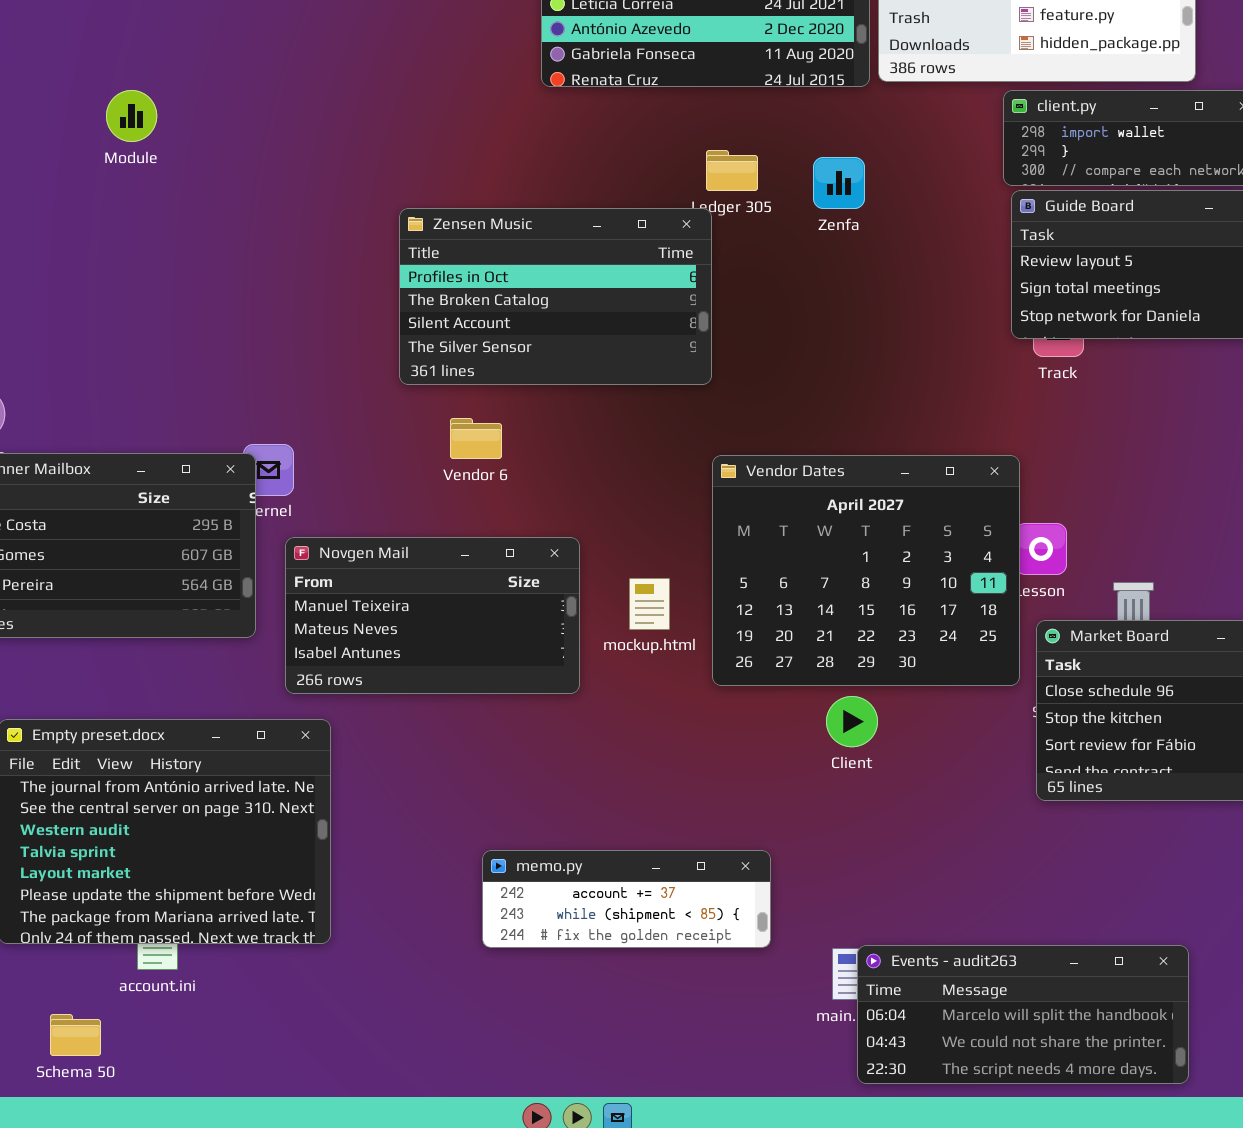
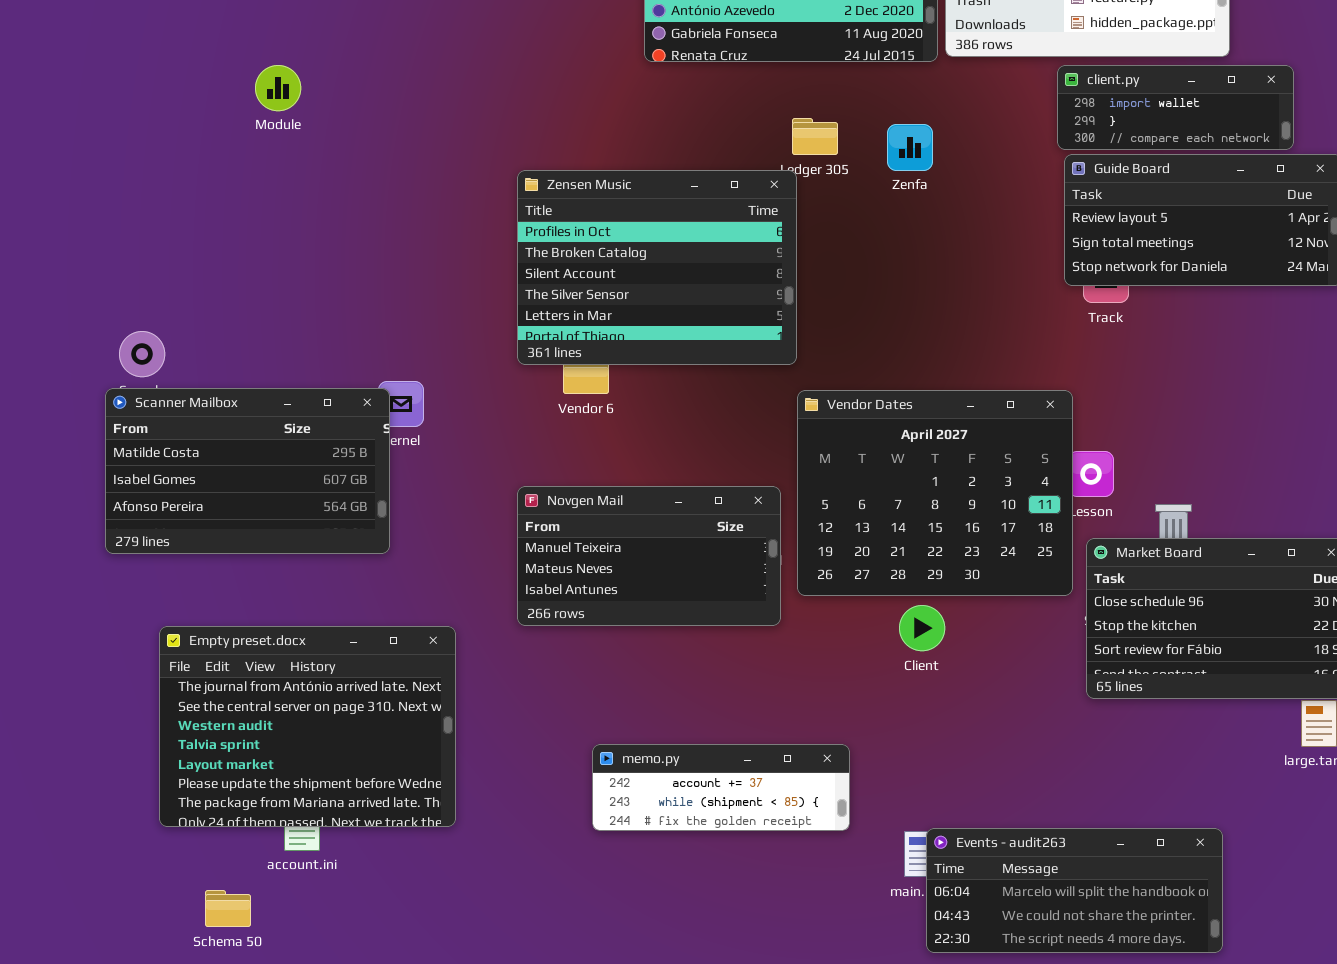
Zensen Music: [399,208,712,385] -> [517,170,797,365], resized
Novgen Mail: [285,537,580,694] -> [517,486,781,626], moved

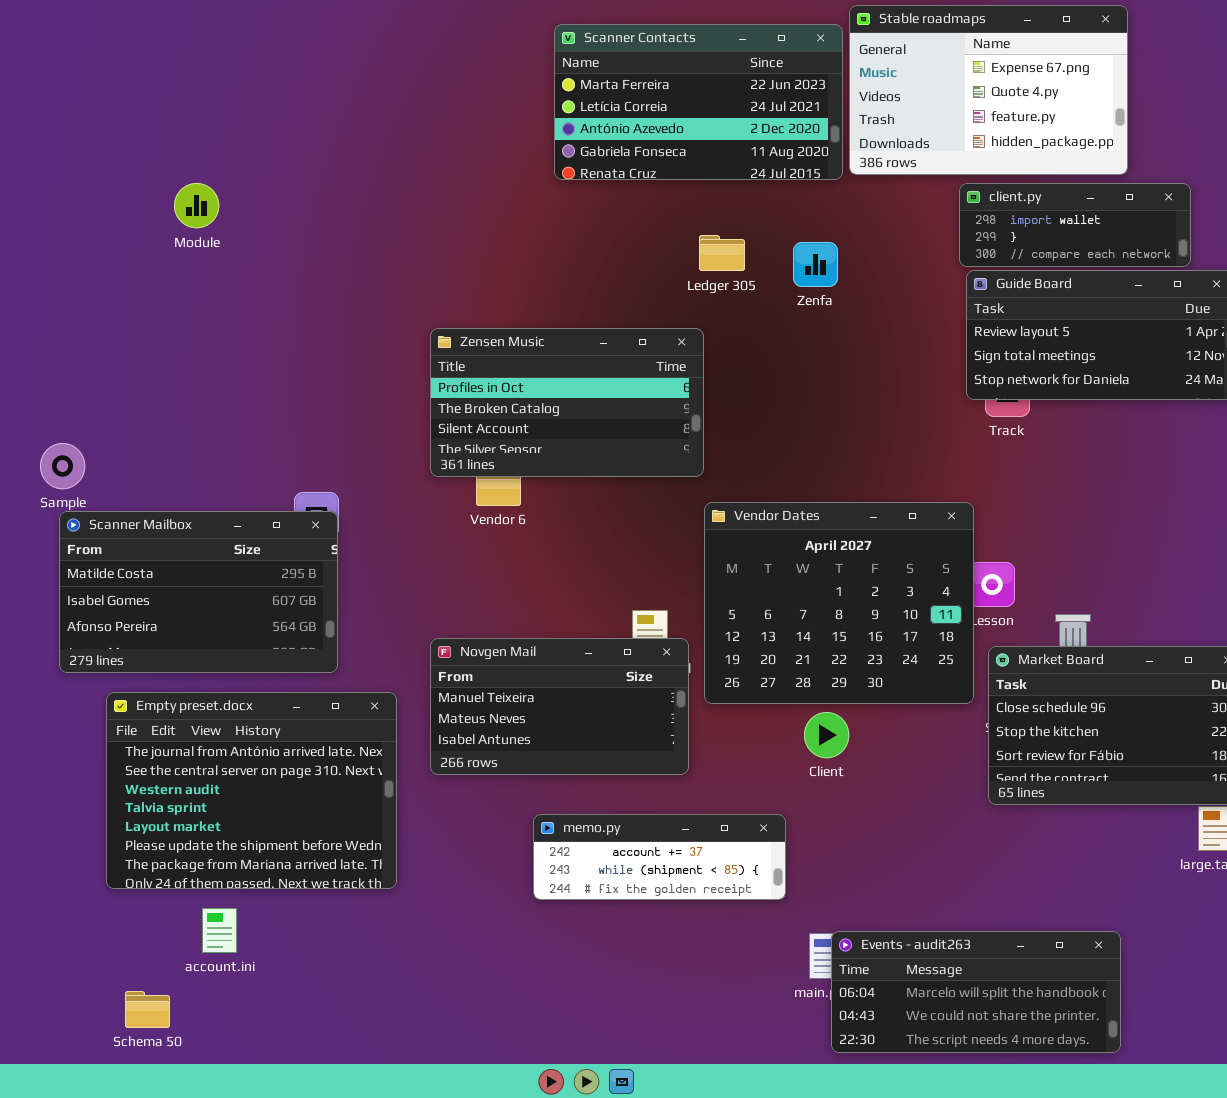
Zensen Music: [517,170,797,365] -> [430,328,704,477], resized
Scanner Mailbox: [105,388,390,554] -> [59,511,338,673], moved
Novgen Mail: [517,486,781,626] -> [430,638,689,775], moved
Empty preset.docx: [159,626,456,827] -> [106,692,397,889], moved
memo.py: [592,744,850,831] -> [533,814,786,900], moved

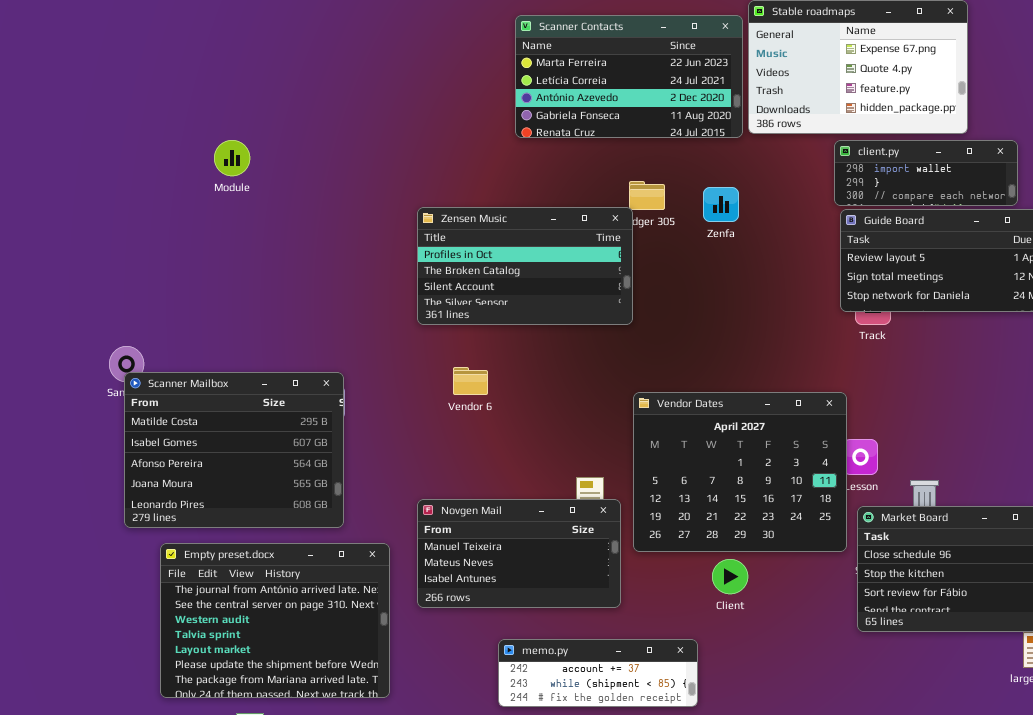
Zensen Music: [430,328,704,477] -> [417,207,633,325], moved
Scanner Mailbox: [59,511,338,673] -> [124,372,344,528], resized

